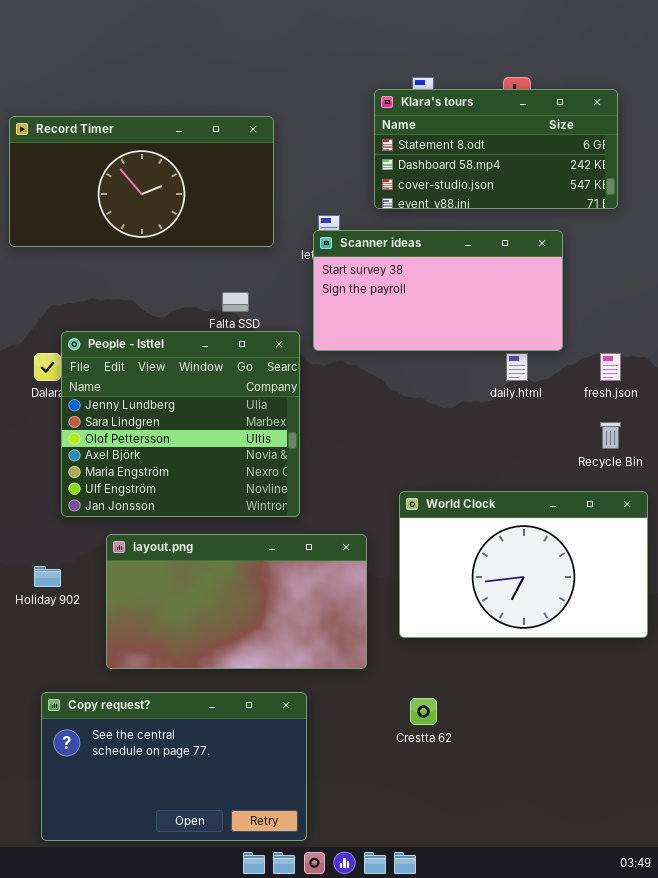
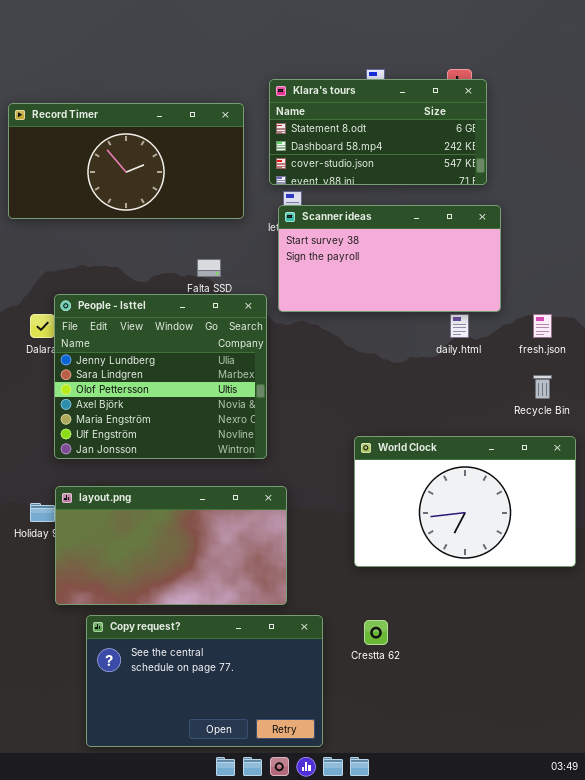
Klara's tours: [374,89,618,209] -> [269,79,487,185], moved
layout.png: [106,534,367,669] -> [55,486,287,605], moved
Copy request?: [41,692,307,841] -> [86,615,323,747], moved

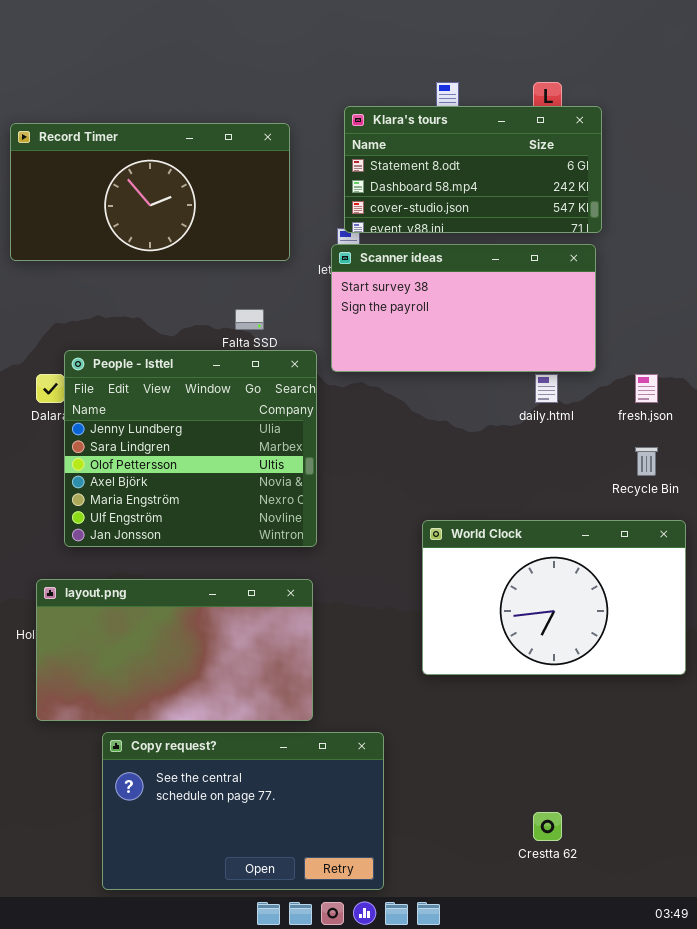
Klara's tours: [269,79,487,185] -> [344,106,602,233], moved
layout.png: [55,486,287,605] -> [36,579,313,721], moved
Crestta 62: [364,620,388,645] -> [533,812,562,841], moved

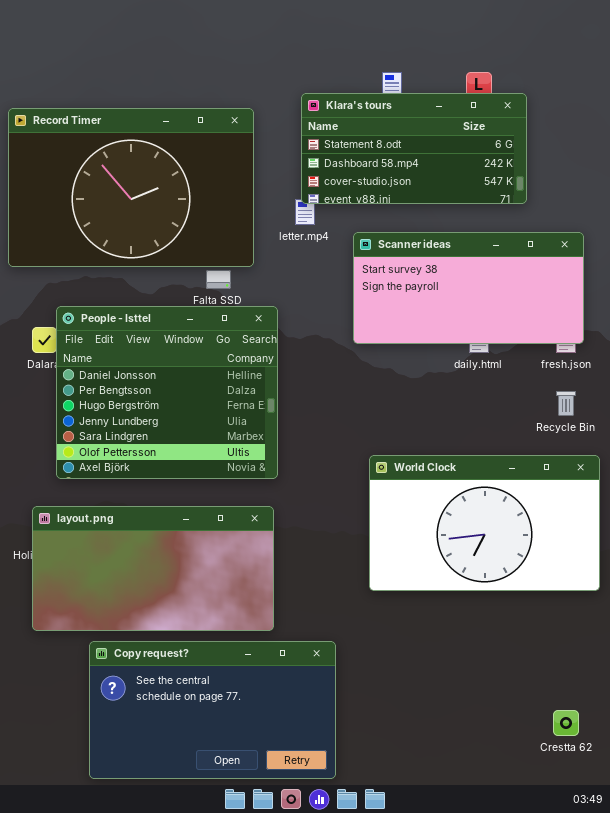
Record Timer: [10,123,290,261] -> [8,108,254,267], resized
Scanner ideas: [331,244,596,372] -> [353,232,584,344], moved
People - Isttel: [64,350,317,547] -> [56,306,278,479], scrolled up 3 rows
Crestta 62: [533,812,562,841] -> [553,710,579,736], moved

